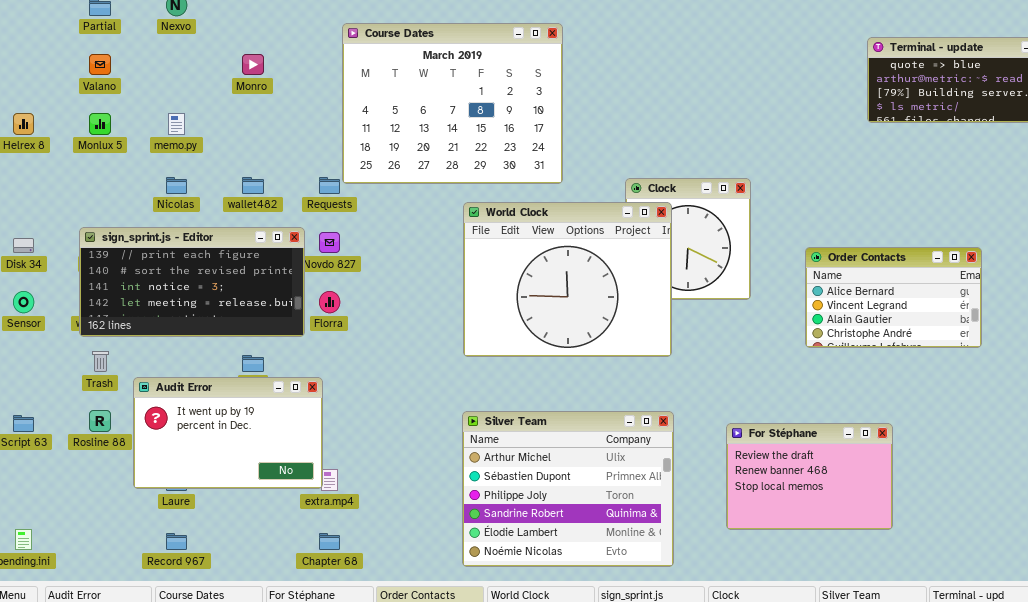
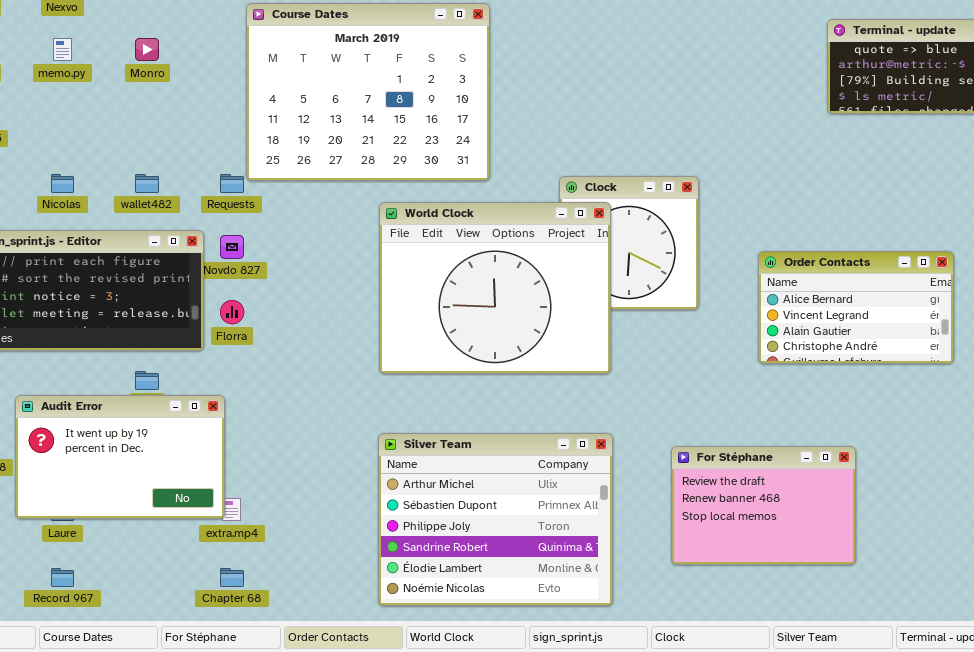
memo.py: [168,113,185,135] -> [53,38,72,61], moved

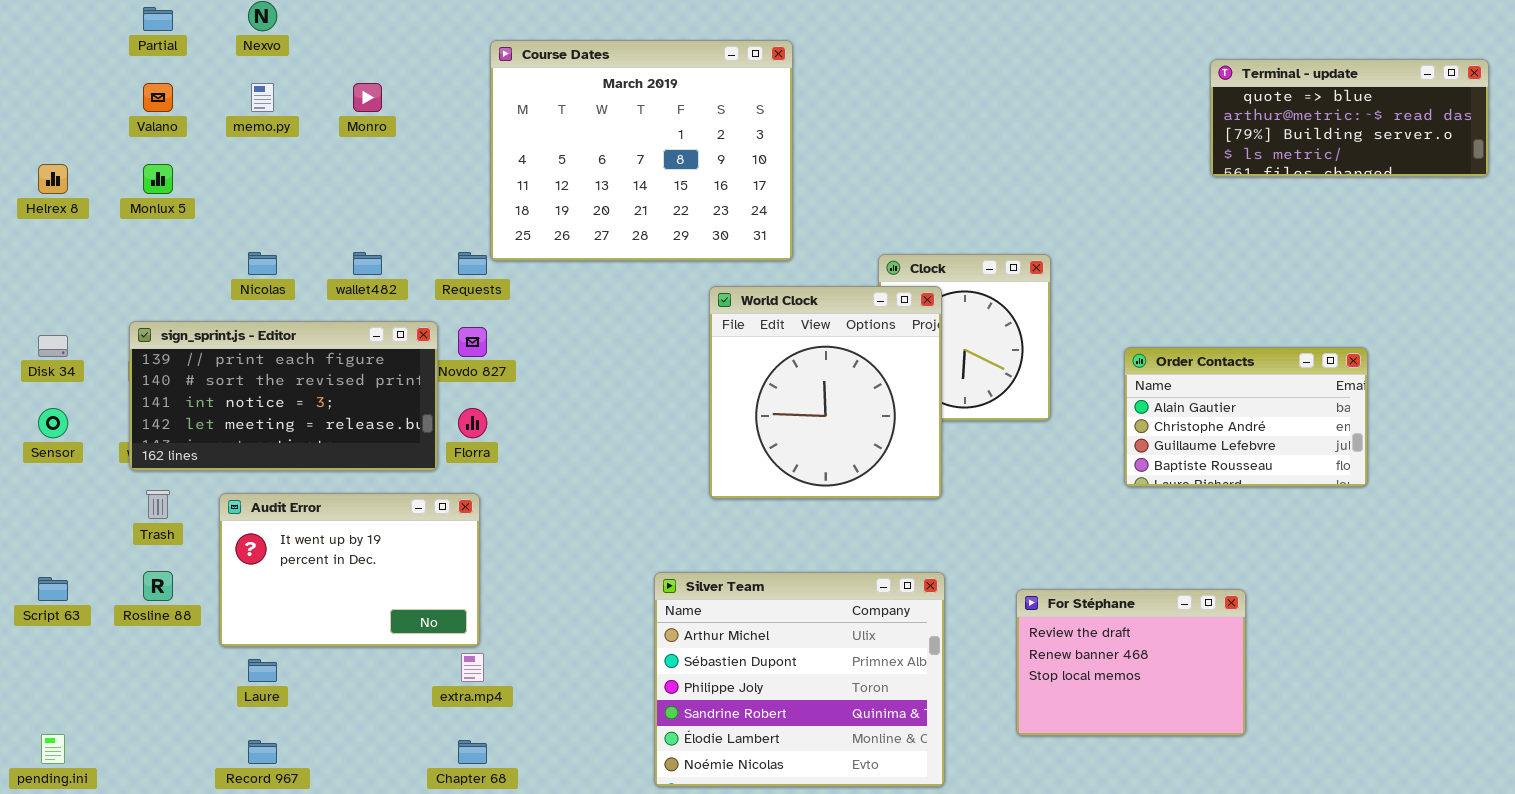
World Clock: [379,202,611,374] -> [709,286,942,499], resized
Order Contacts: [758,251,954,364] -> [1124,347,1368,487], scrolled down 2 rows
Audit Error: [15,395,225,519] -> [219,493,480,647], moved

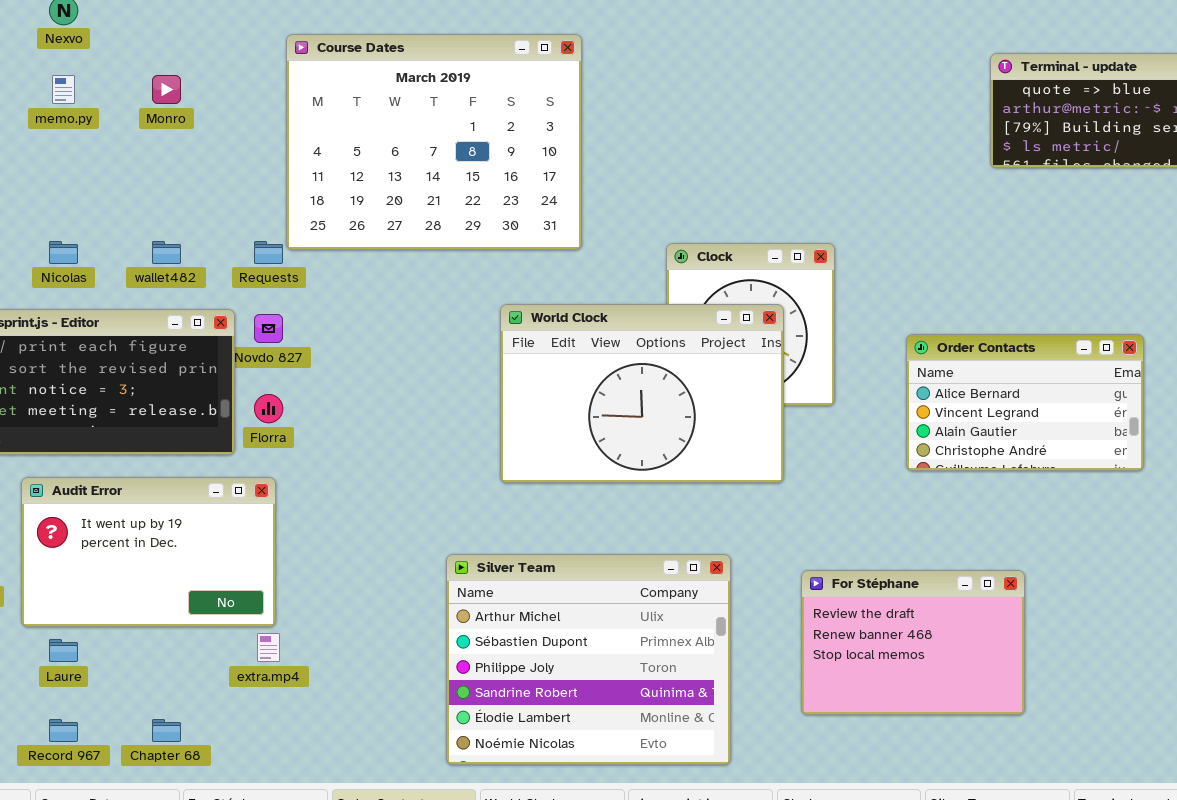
World Clock: [709,286,942,499] -> [500,304,784,483], resized
Order Contacts: [1124,347,1368,487] -> [906,334,1144,471], scrolled up 2 rows
Chapter 68: [458,740,487,764] -> [152,719,181,742], moved

